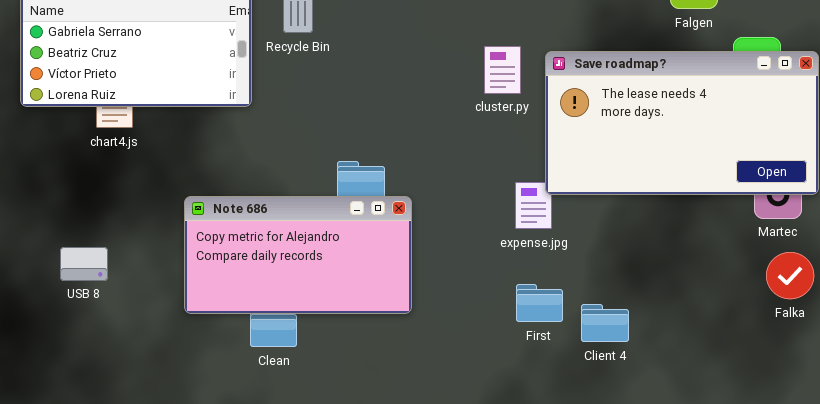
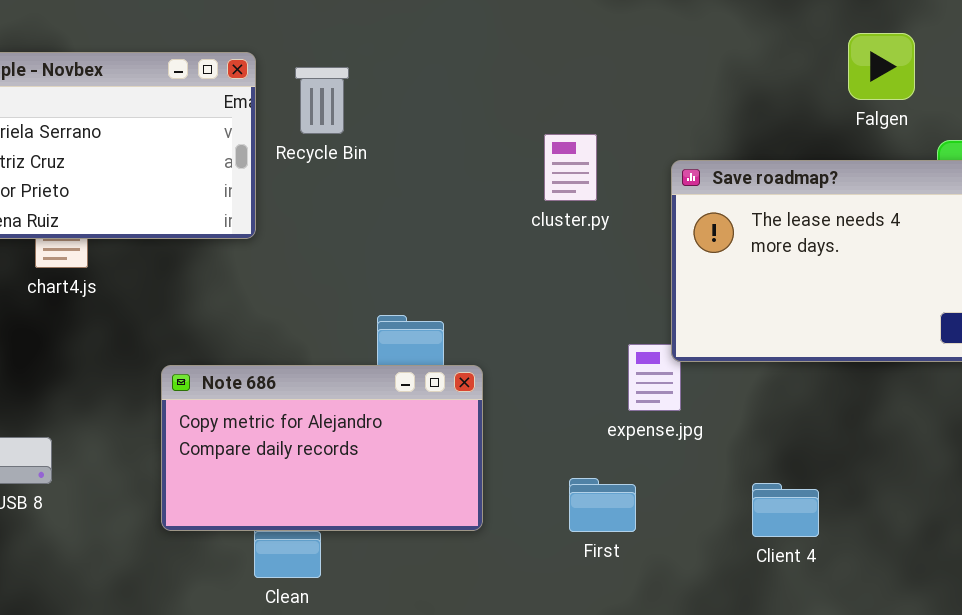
cluster.py: [484,46,521,94] -> [544,134,597,201], moved
First: [516,284,563,322] -> [569,478,636,532], moved
Client 4: [581,304,629,342] -> [752,483,819,537], moved

